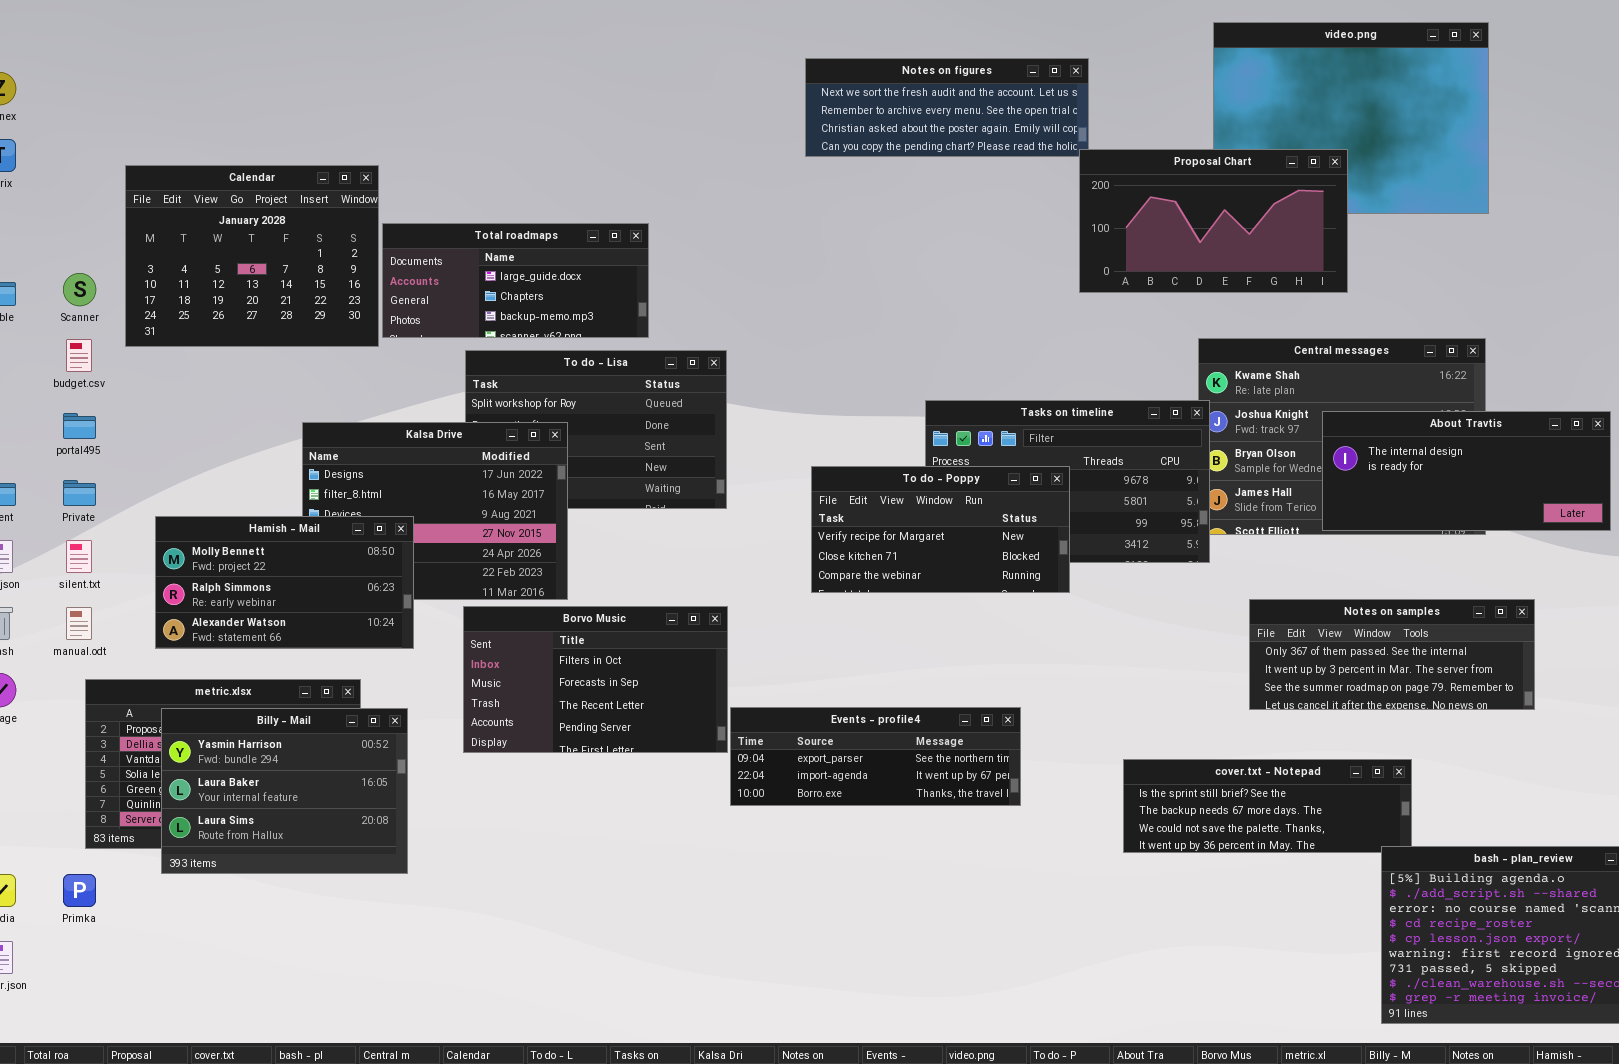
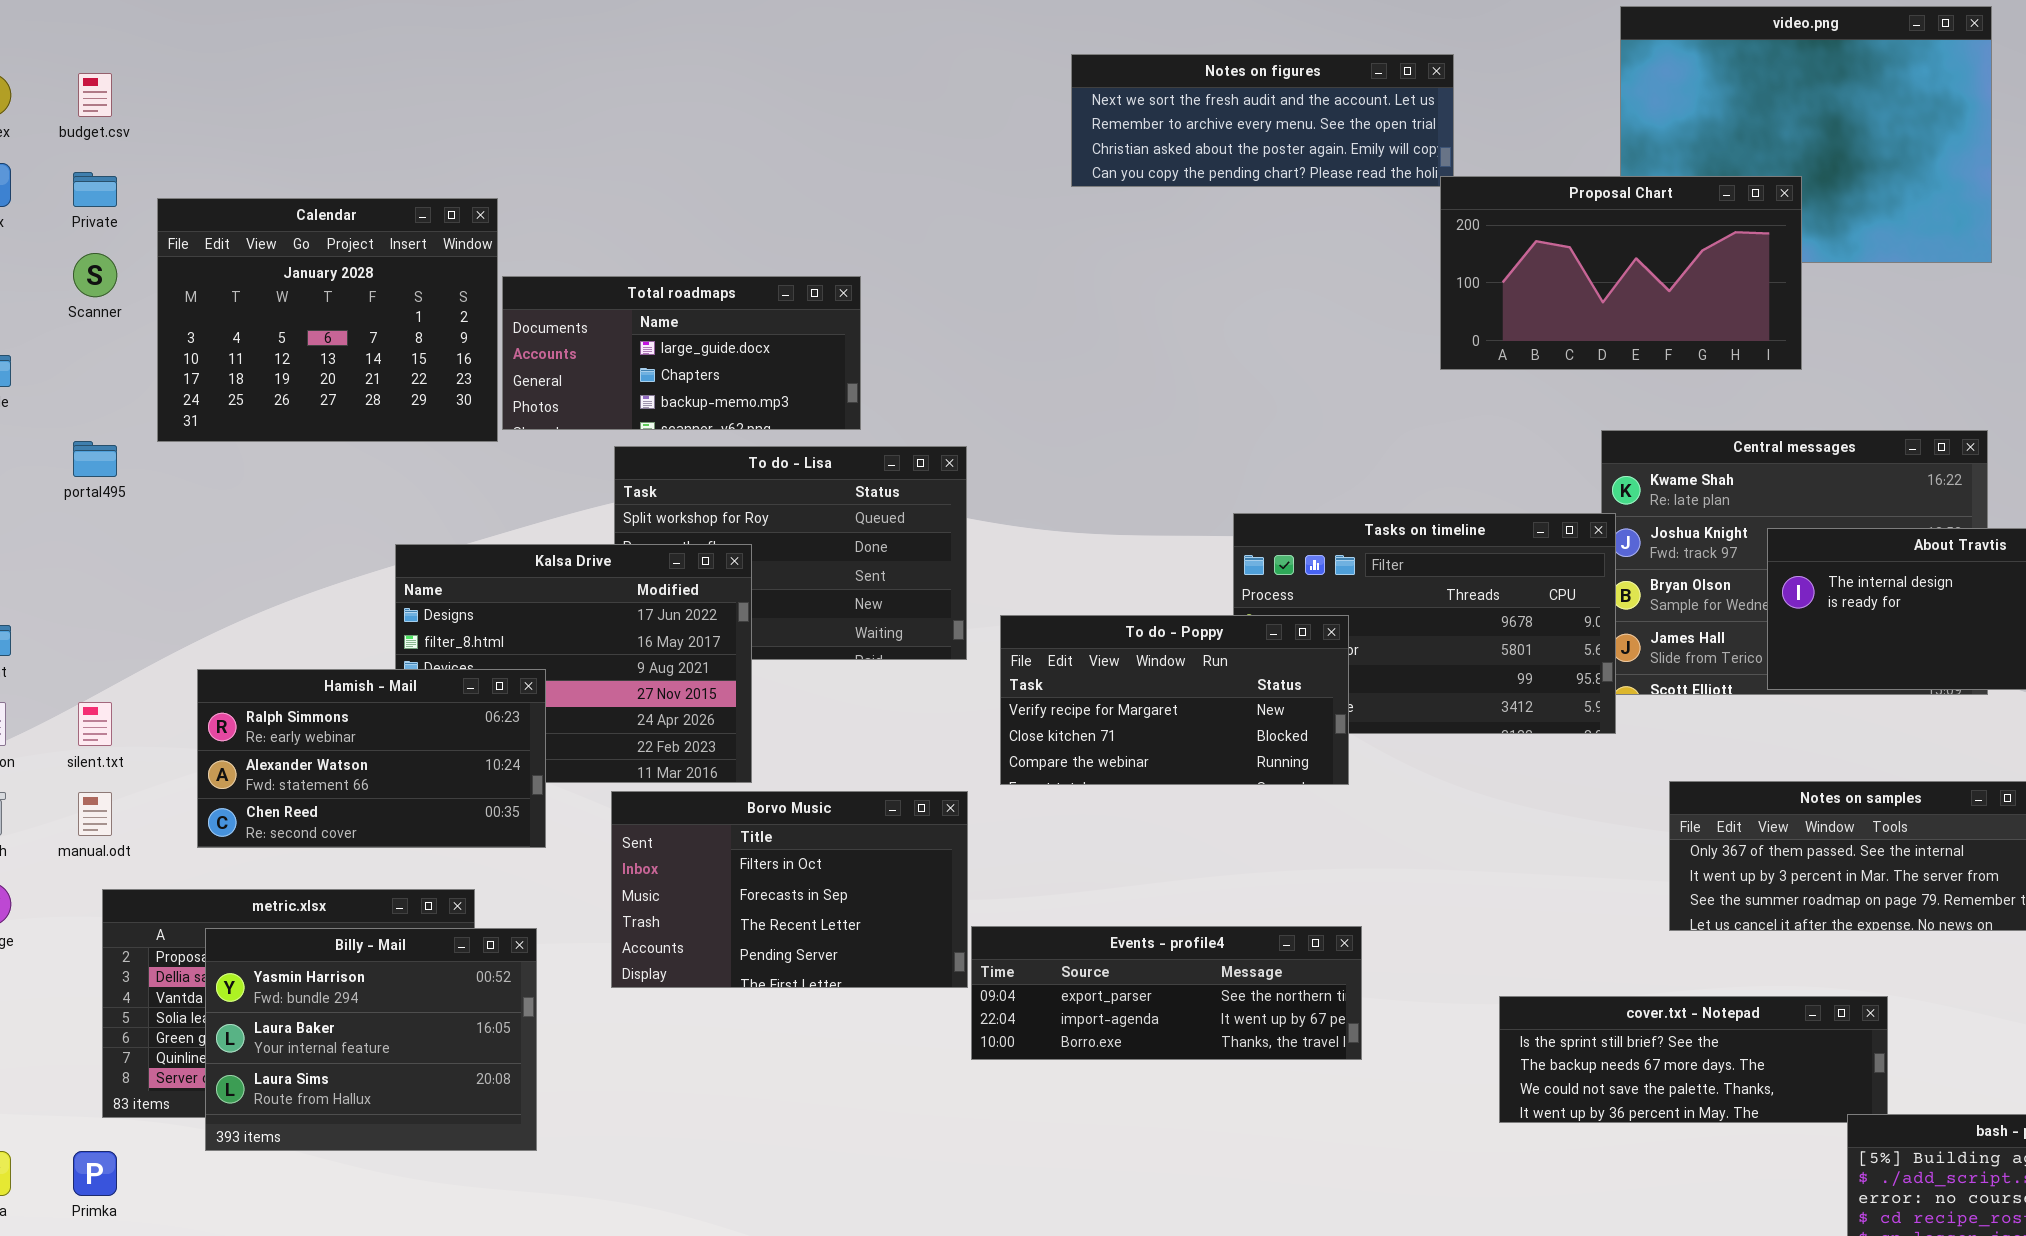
Scanner: [63,273,96,306] -> [73,253,117,297], moved
budget.csv: [66,339,92,372] -> [78,73,112,117], moved
portal495: [63,413,96,439] -> [73,441,117,477], moved
To do - Poppy: [811,466,1070,593] -> [1000,615,1349,785], moved
Private: [63,480,96,506] -> [73,172,117,207], moved
Hamish - Mail: [155,516,414,649] -> [197,669,546,848], scrolled down 1 row

